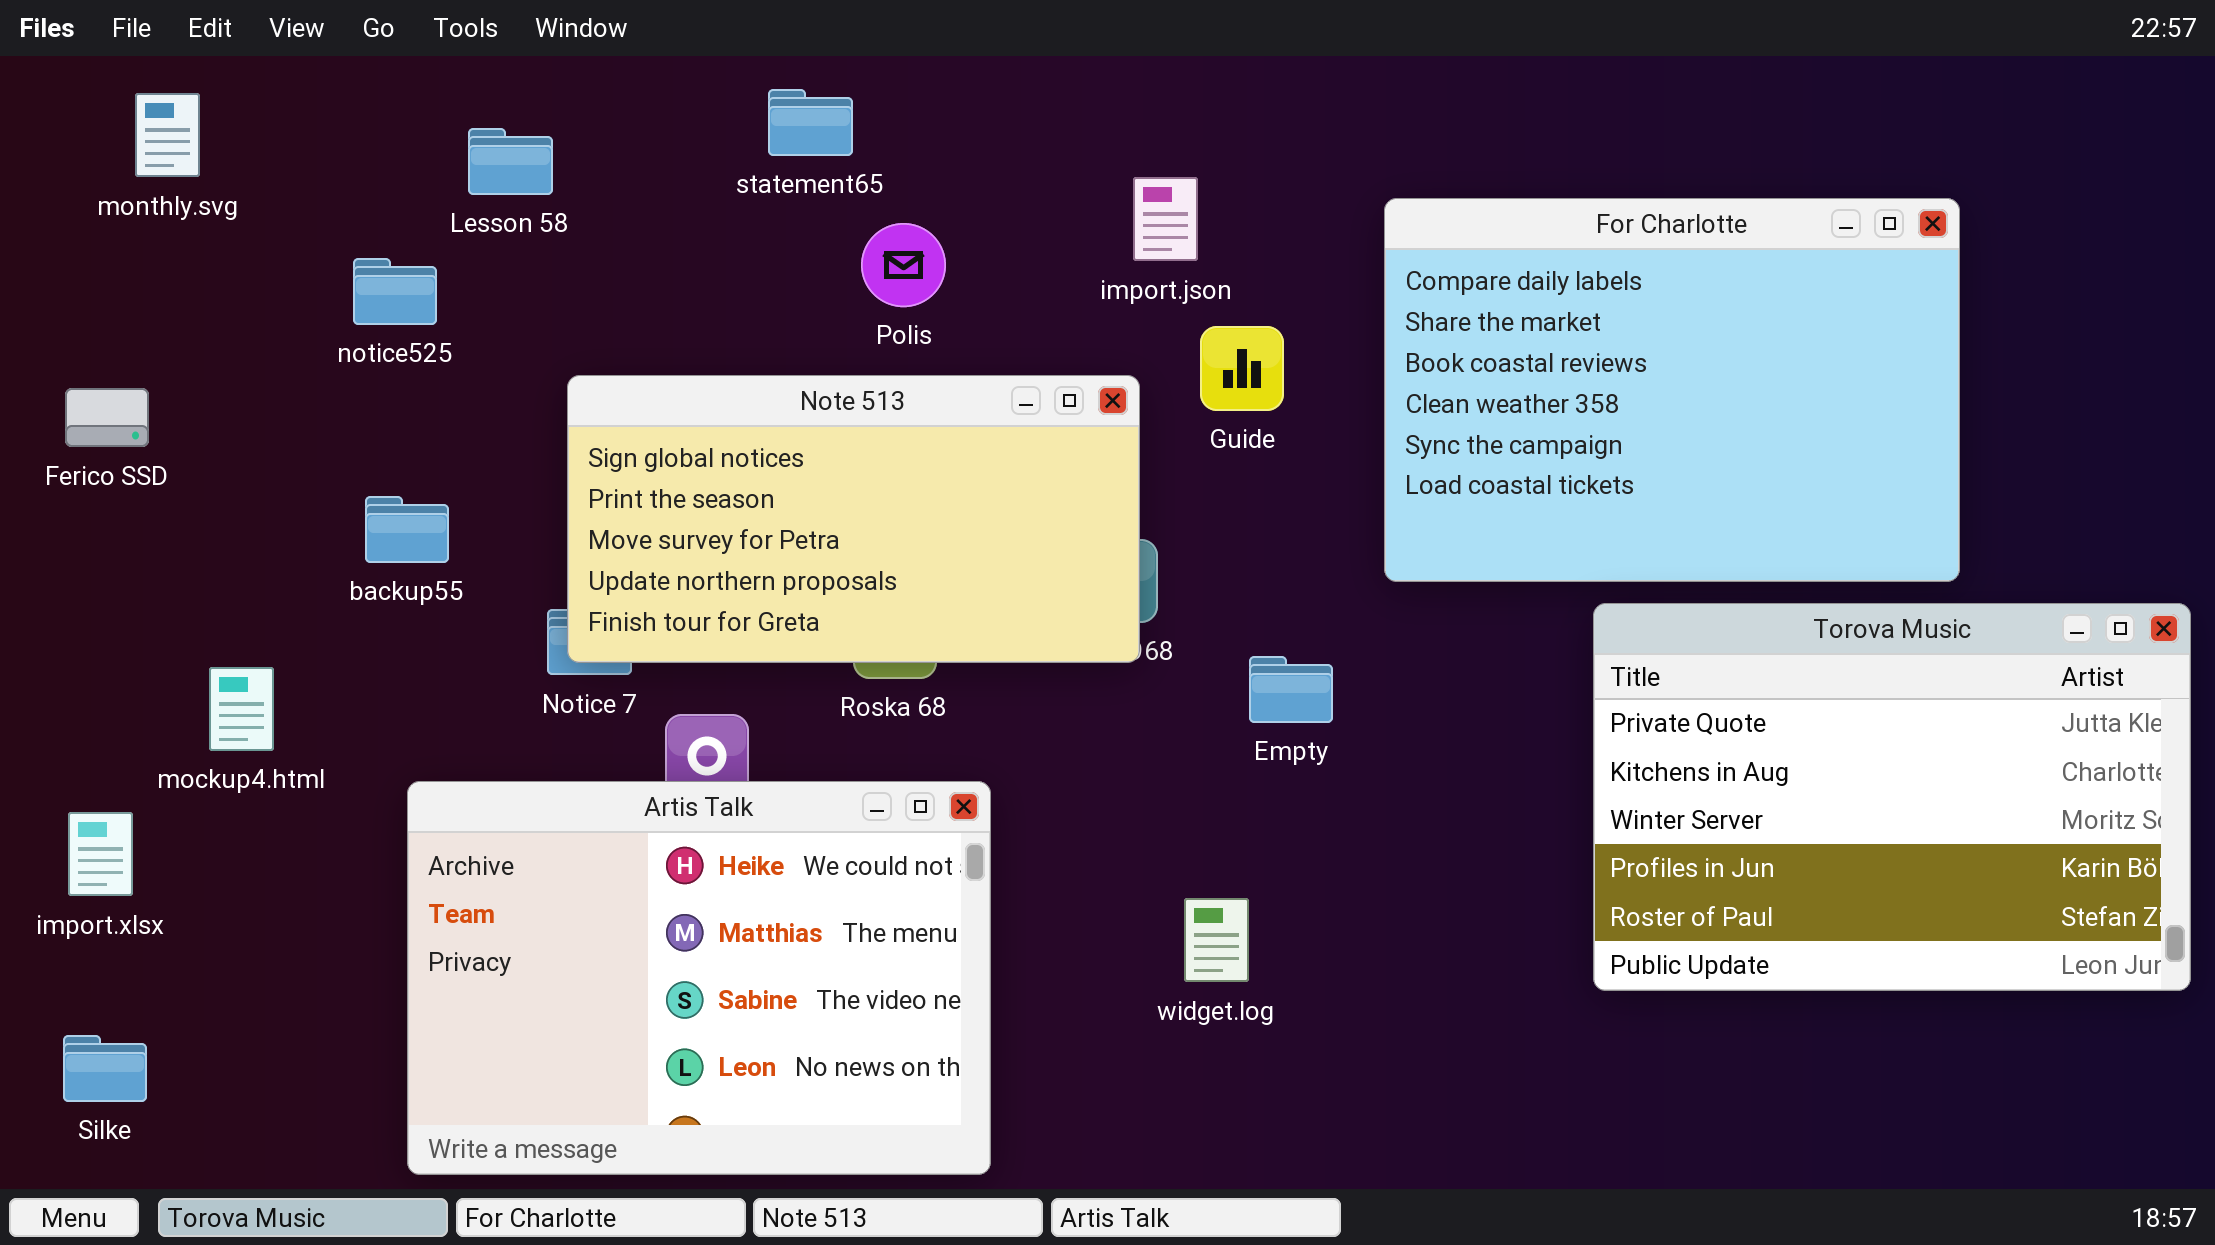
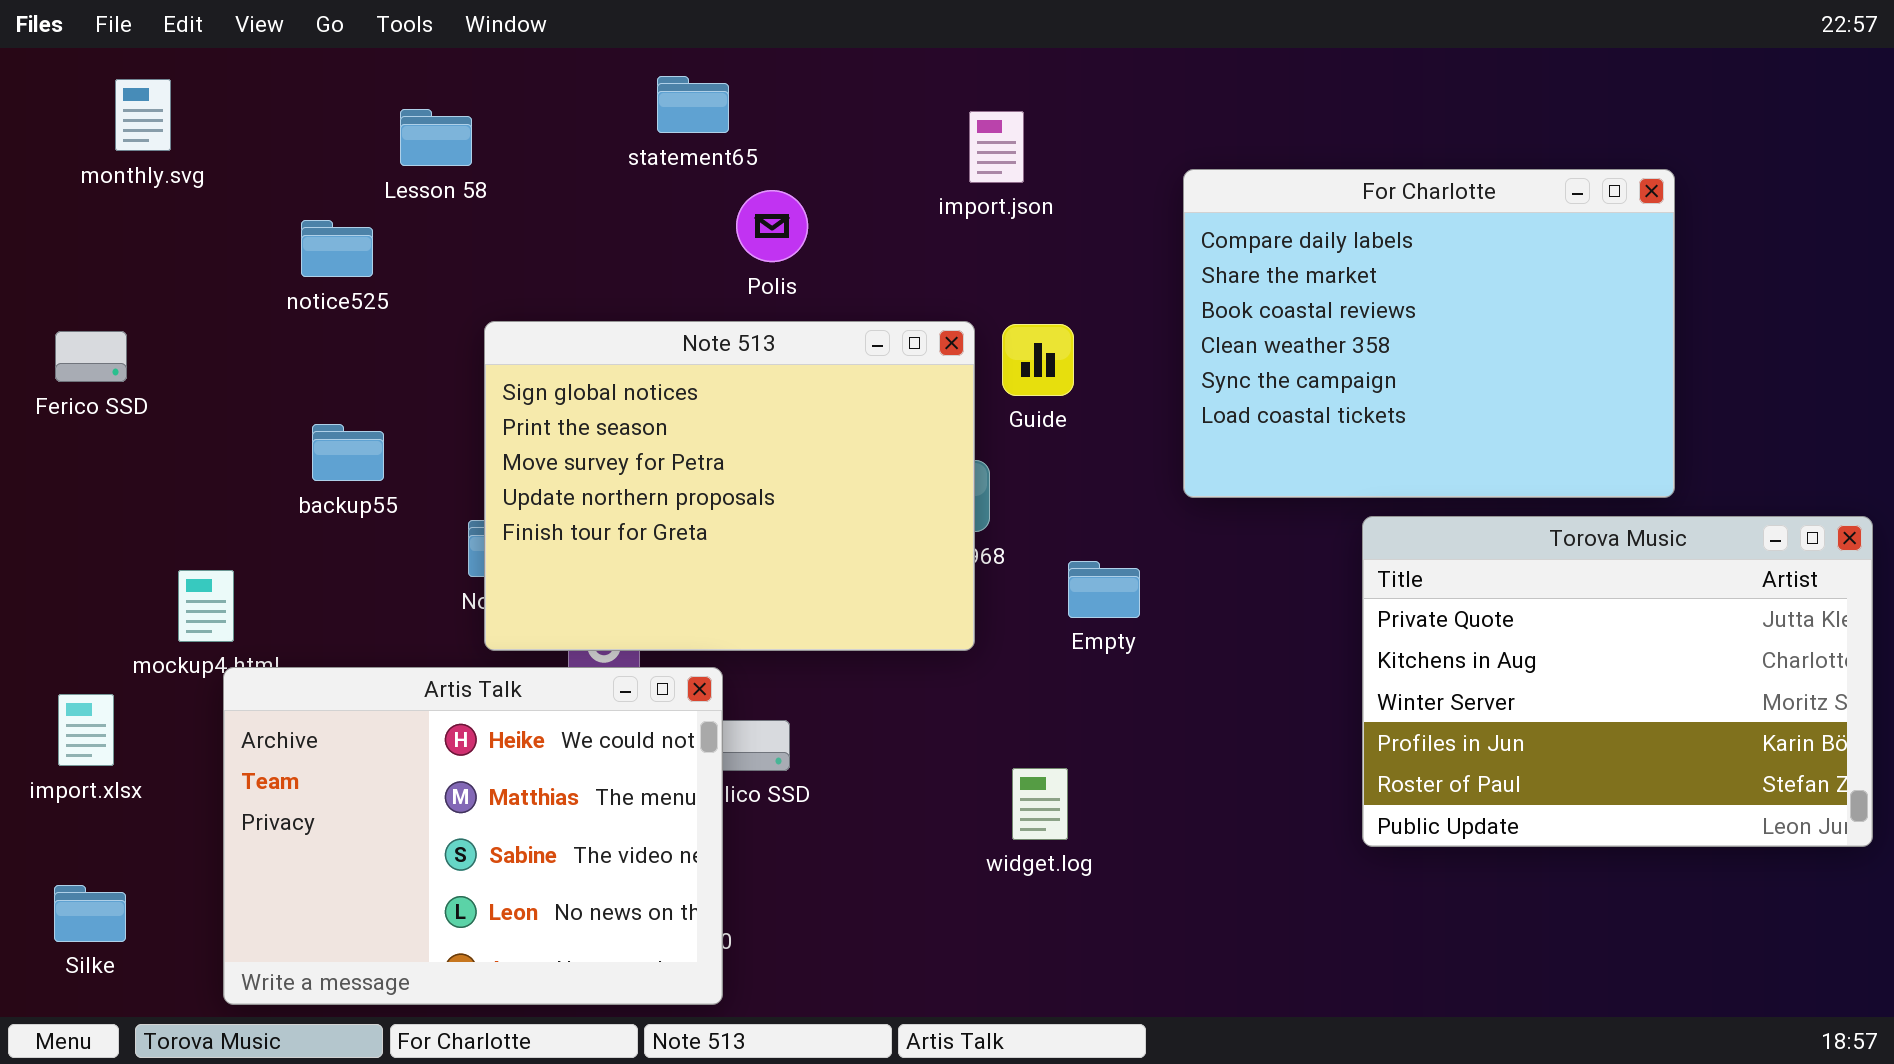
import.json: [1133,177,1198,261] -> [969,111,1024,183], moved
Guide: [1200,326,1284,411] -> [1002,324,1074,396], moved
Note 513: [567,375,1140,663] -> [484,321,975,651], resized
Artis Talk: [407,781,991,1175] -> [223,667,723,1005], moved

